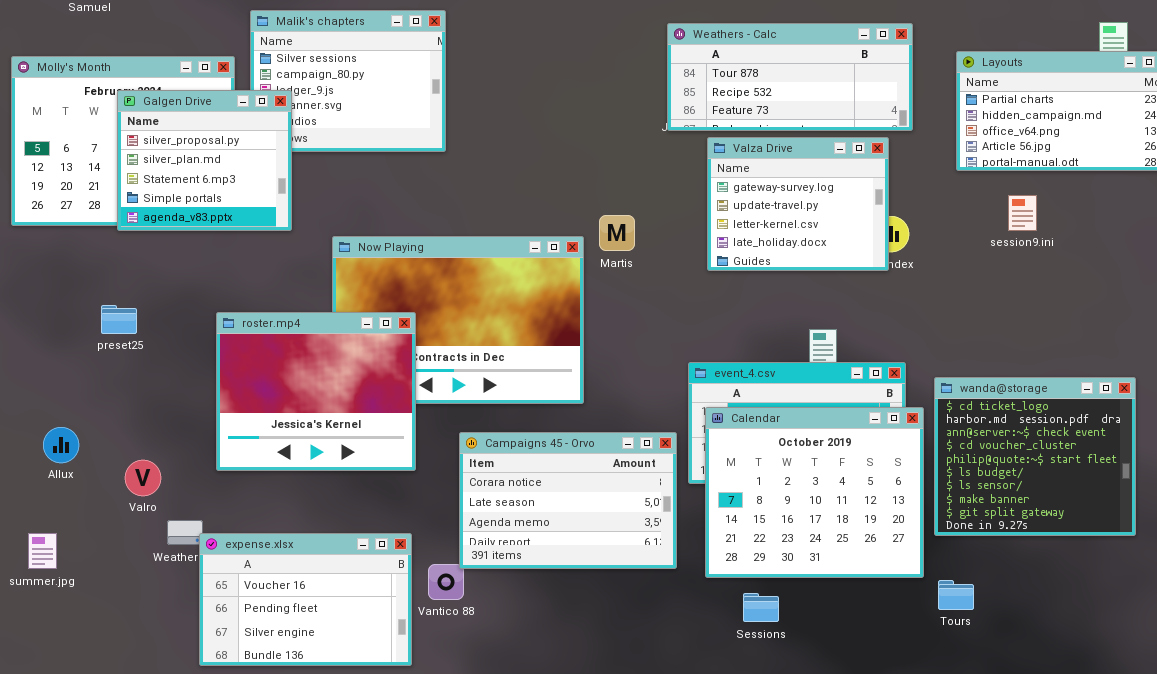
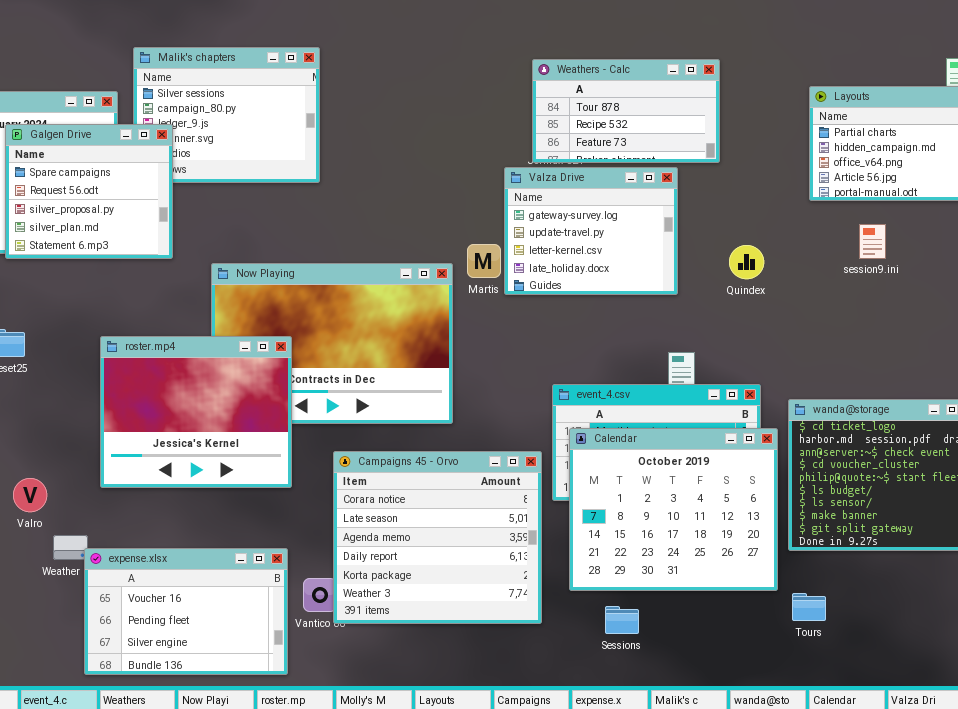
Weathers - Calc: [667,23,913,131] -> [532,59,720,163], resized
Galgen Drive: [117,90,292,231] -> [5,124,173,259], scrolled up 2 rows
Valza Drive: [707,137,889,271] -> [504,167,678,295], moved
Campaigns 45 - Orvo: [459,432,677,569] -> [333,451,542,624], resized

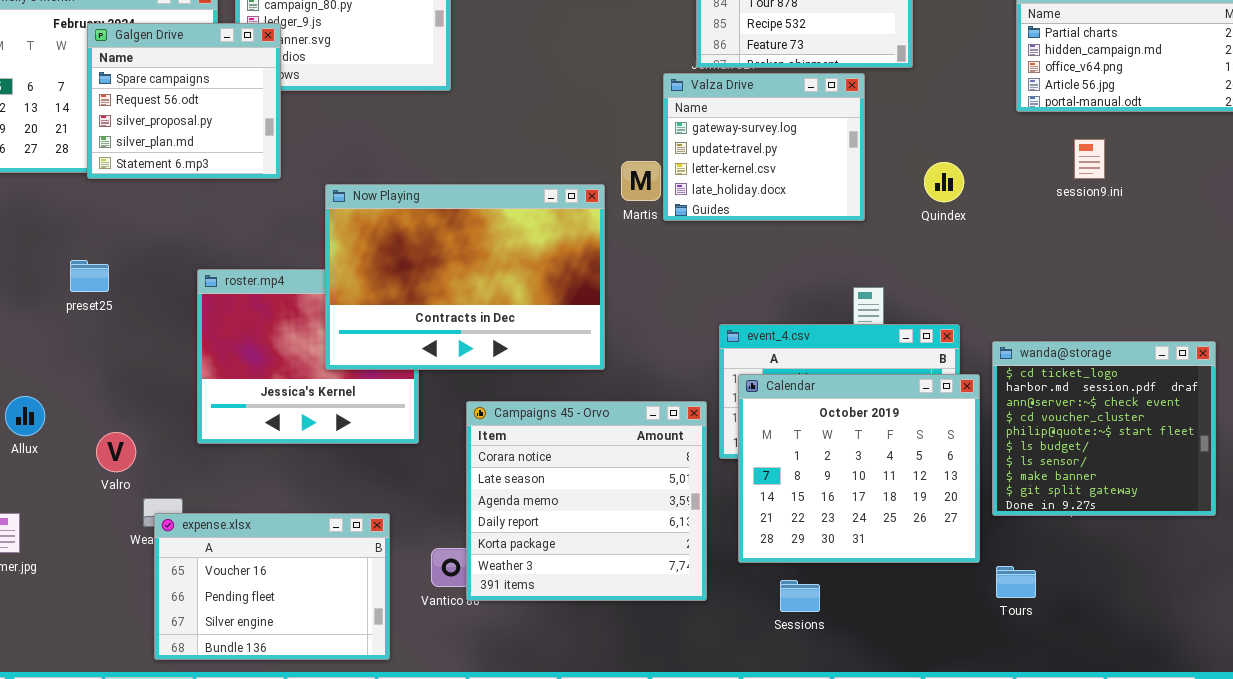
Now Playing: [211,263,453,424] -> [325,184,605,370], raised
expense.xlsx: [84,548,288,675] -> [154,513,390,660], moved

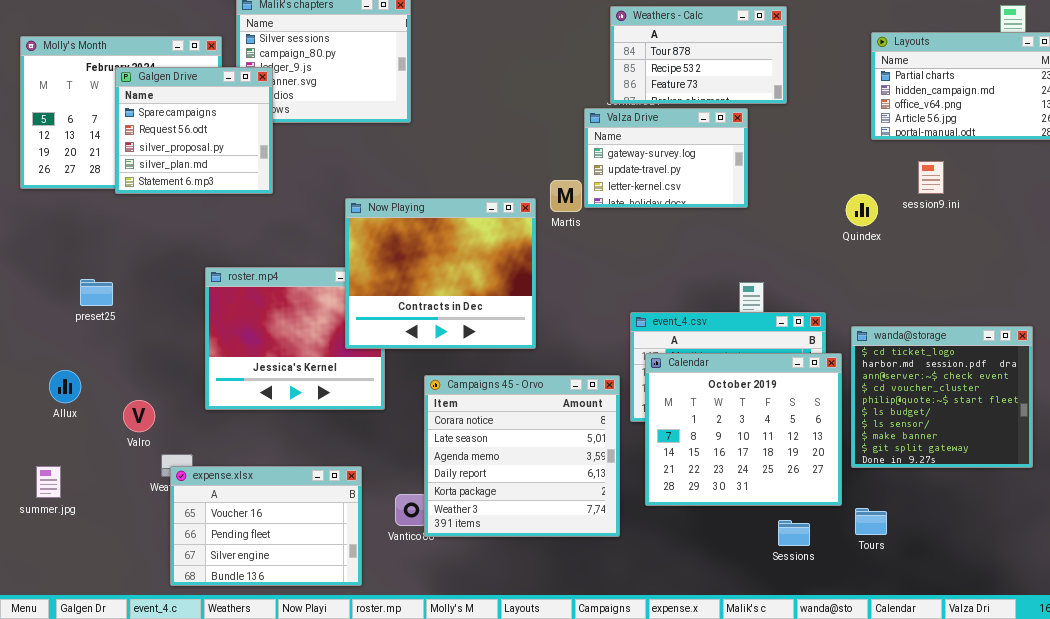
Valza Drive: [663,73,865,221] -> [584,108,748,208], resized
Quindex: [924,162,964,202] -> [846,194,878,226], moved
Now Playing: [325,184,605,370] -> [345,198,536,349], resized
preset25: [70,260,109,292] -> [80,279,113,306], moved
Sessions: [780,580,820,612] -> [778,520,810,546], moved

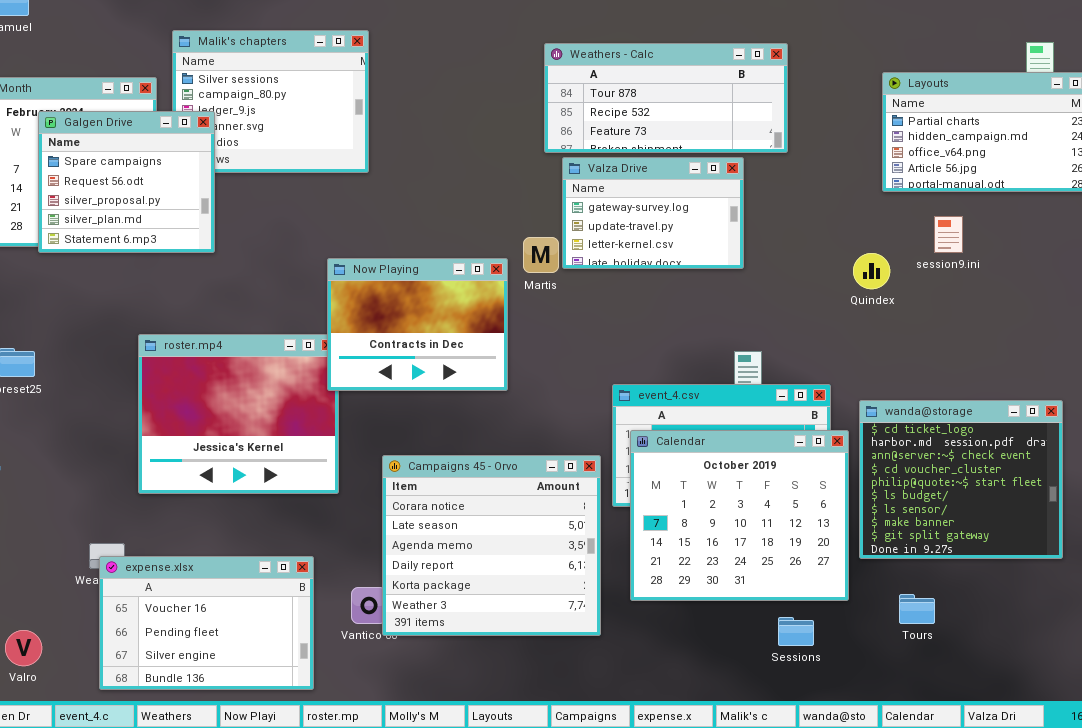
Weathers - Calc: [610,6,787,104] -> [544,43,788,153], resized
Now Playing: [345,198,536,349] -> [327,258,508,391], resized
Valro: [123,400,155,432] -> [5,630,42,666], moved
Tours: [855,508,887,535] -> [899,594,935,624], moved

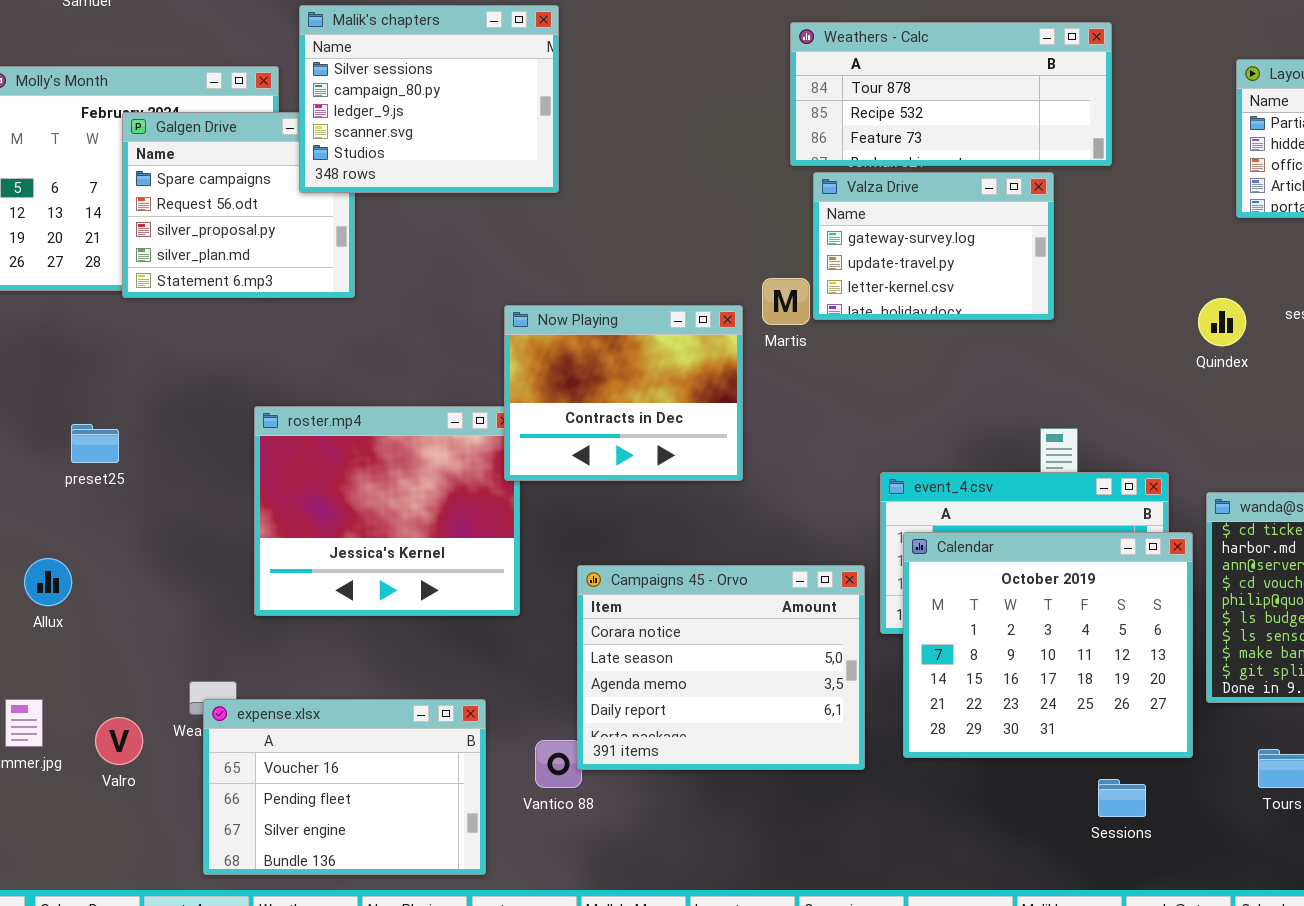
Malik's chapters: [172,30,369,173] -> [299,5,559,193], raised
Campaigns 45 - Orvo: [382,455,601,636] -> [577,565,865,770], resized
Valro: [5,630,42,666] -> [95,717,143,765], moved

